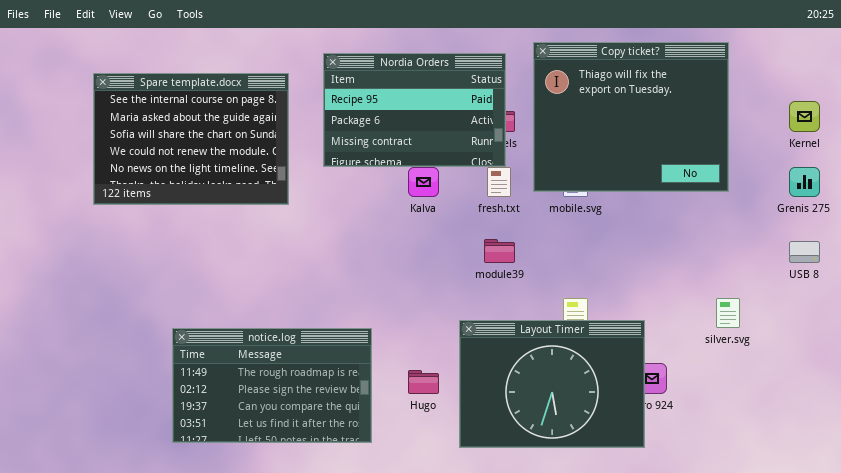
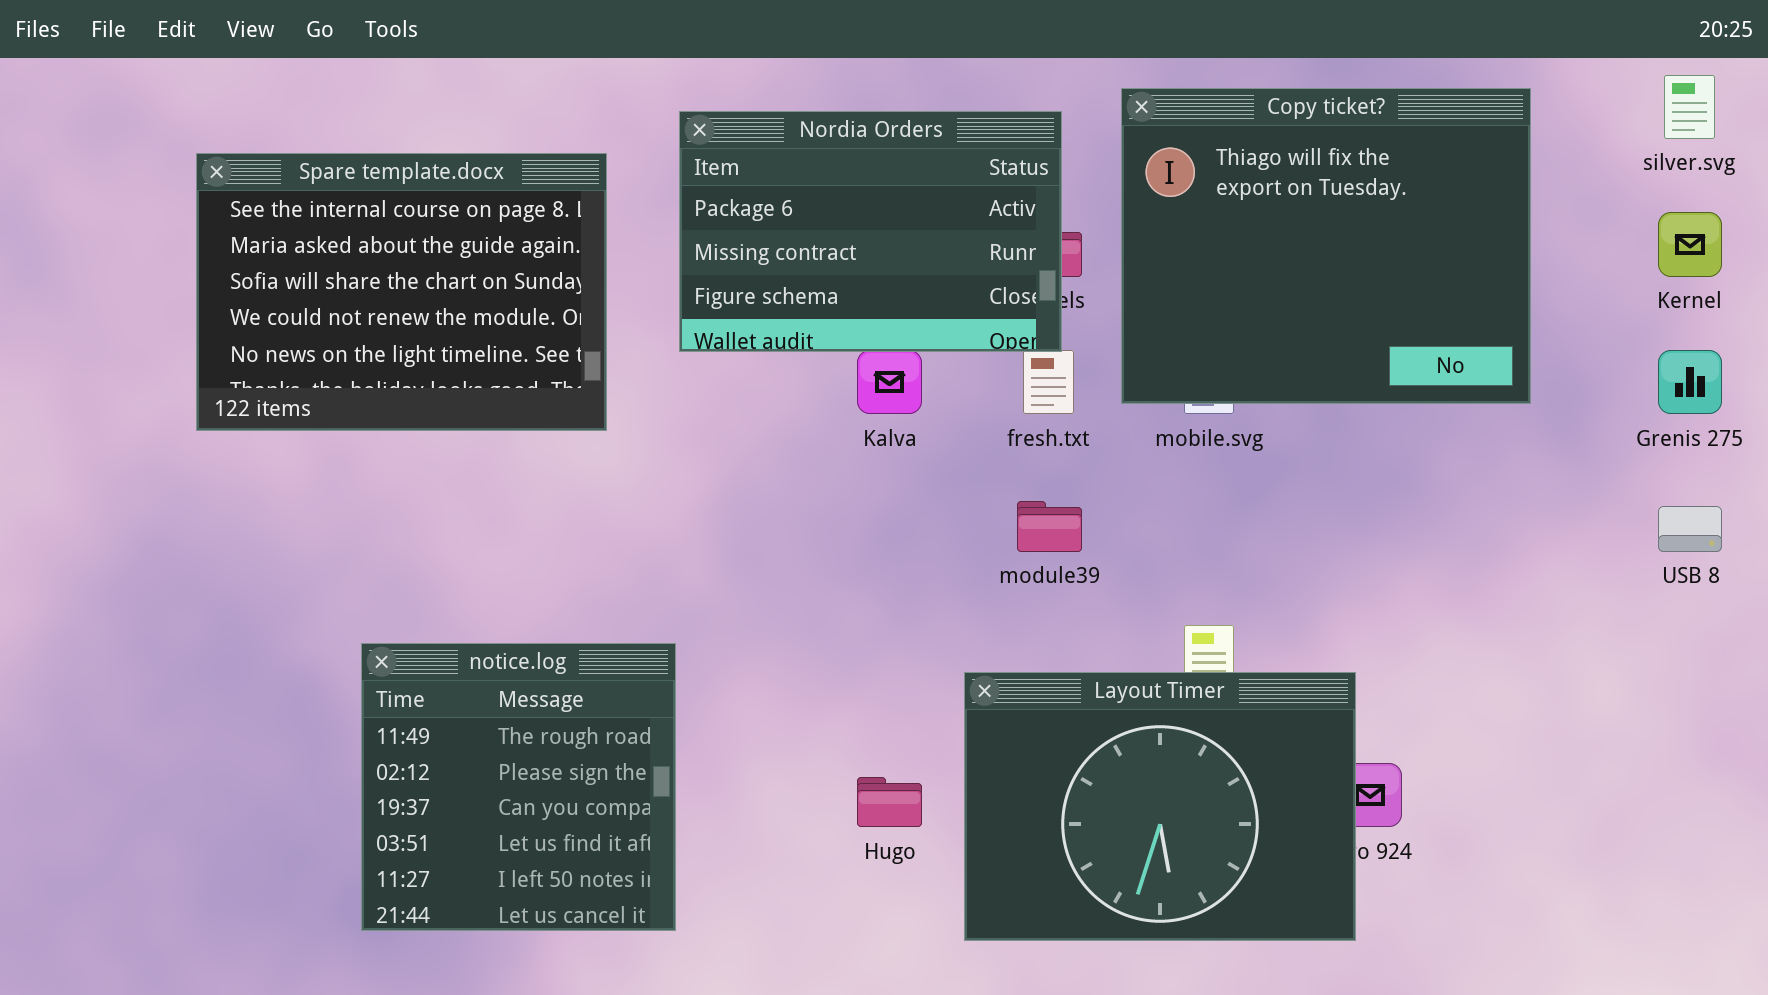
Nordia Orders: [323,53,506,167] -> [679,111,1062,352], scrolled down 1 row
silver.svg: [716,298,740,328] -> [1664,75,1715,139], moved
notice.log: [172,328,372,443] -> [361,643,676,931], resized

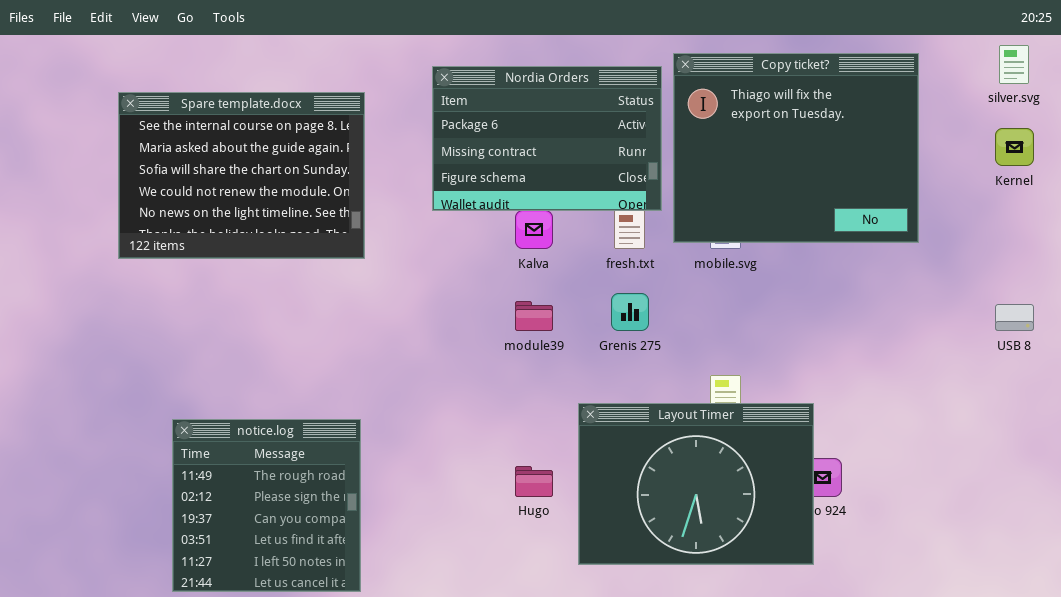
Nordia Orders: [679,111,1062,352] -> [432,66,662,211], moved
Grenis 275: [1658,350,1722,414] -> [611,293,649,331], moved
module39: [1017,501,1082,552] -> [515,301,553,331], moved
notice.log: [361,643,676,931] -> [172,419,361,592], moved

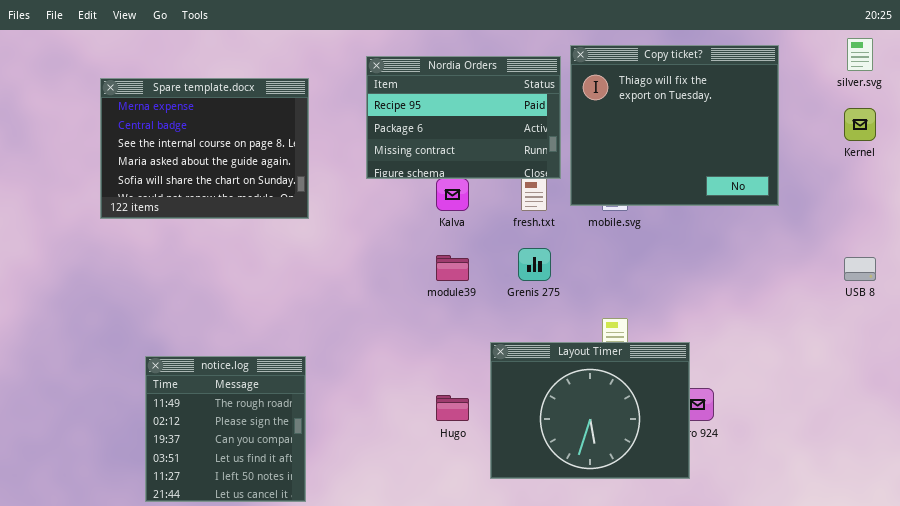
Nordia Orders: [432,66,662,211] -> [366,56,561,179], scrolled up 1 row
Spare template.docx: [118,92,365,259] -> [100,78,309,219], scrolled up 2 rows

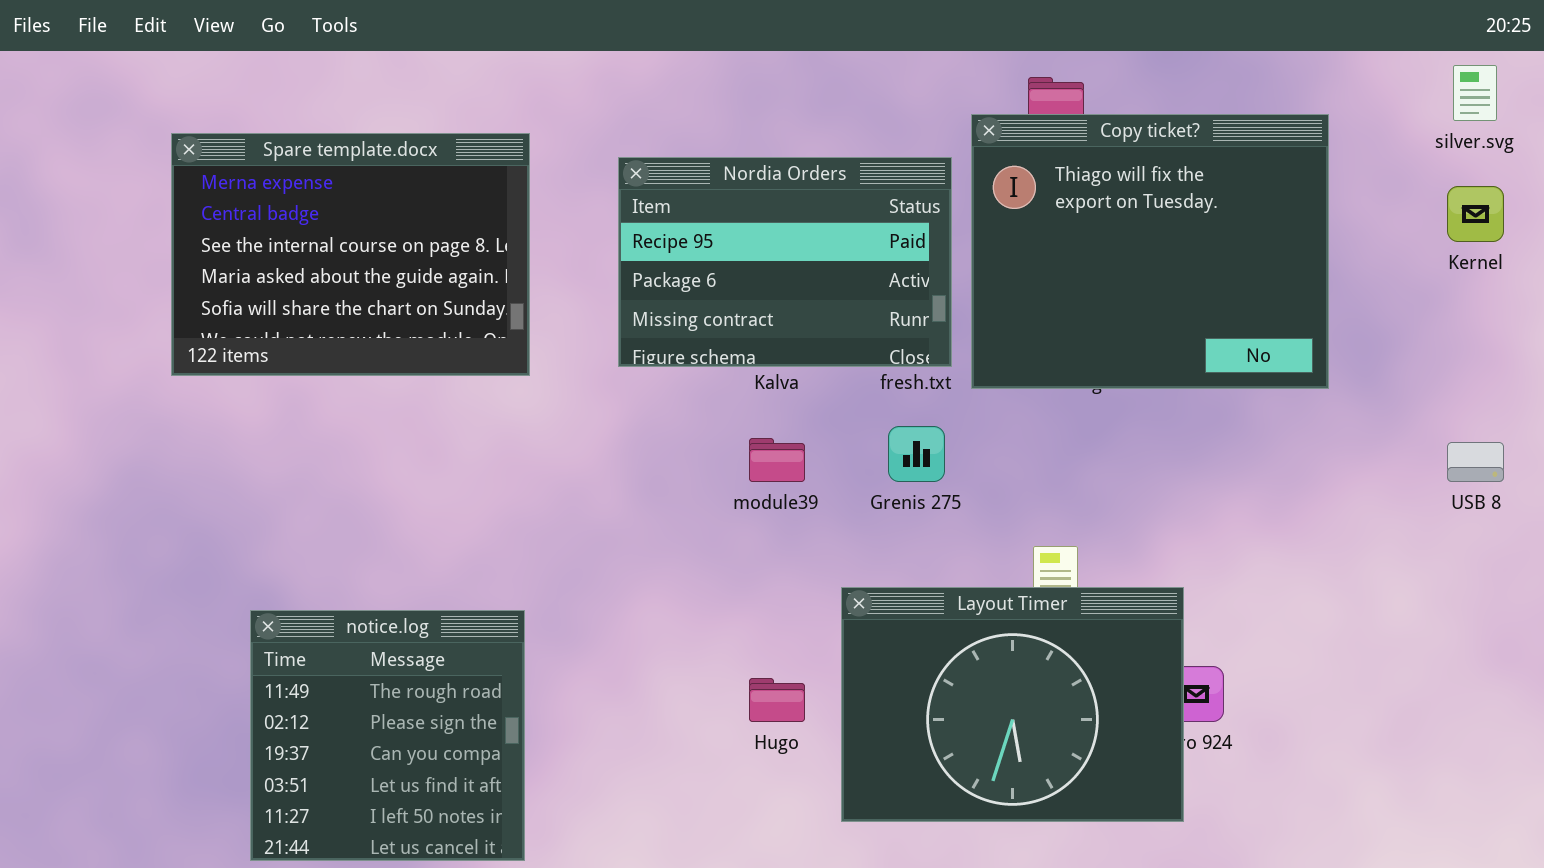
Copy ticket?: [570,45,779,206] -> [971,114,1329,389], moved
Nordia Orders: [366,56,561,179] -> [618,157,952,367], moved

